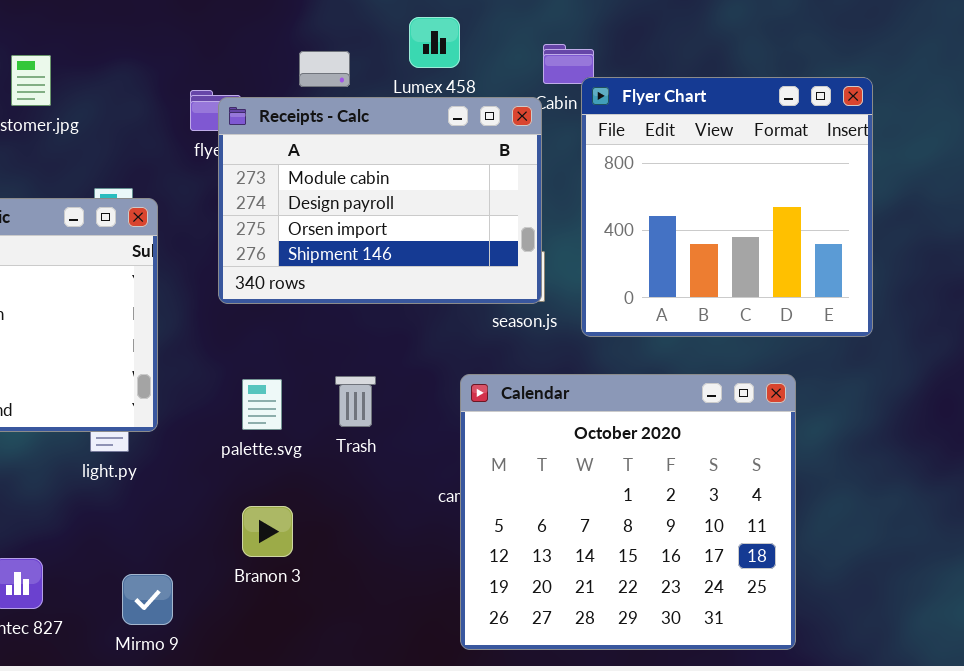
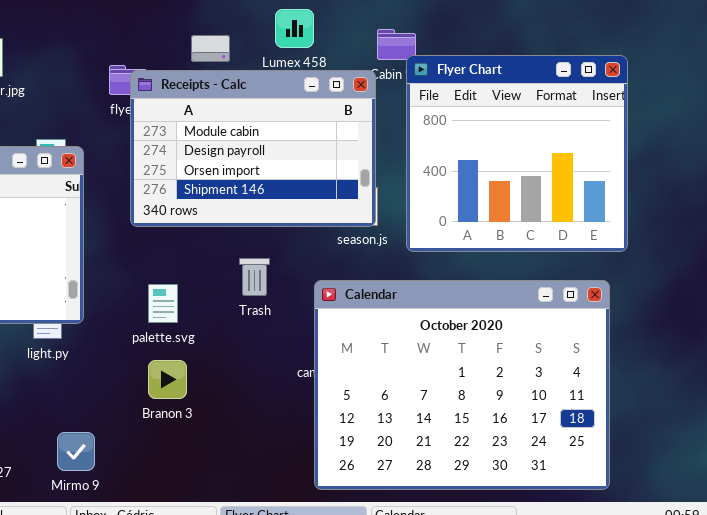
Calendar: [460,374,796,650] -> [314,280,610,490], resized
Trash: [335,376,376,427] -> [239,258,270,296], moved
Branon 3: [242,506,293,557] -> [148,360,187,399], moved

